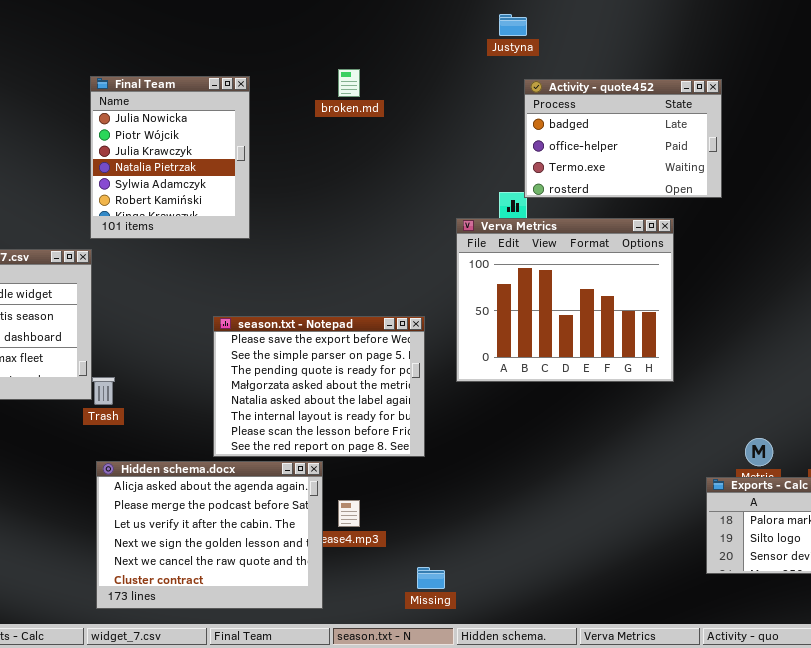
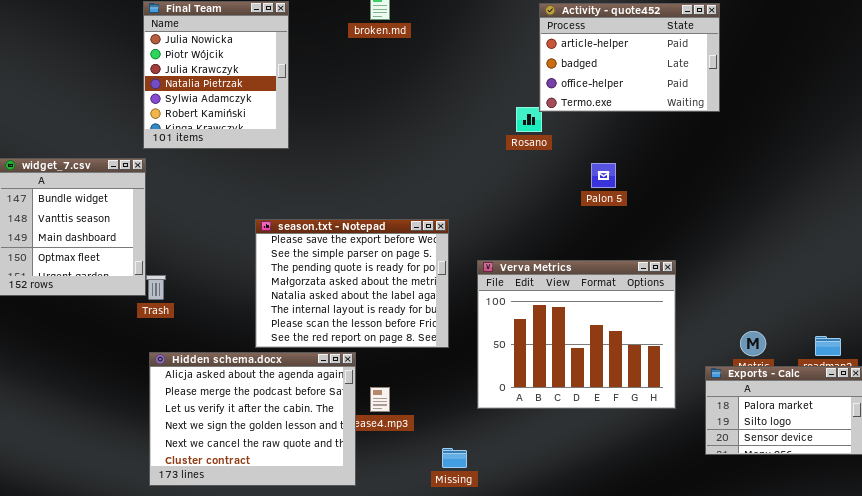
Activity - quote452: [524,79,722,198] -> [539,3,720,112], scrolled up 1 row
Verva Metrics: [456,218,674,382] -> [477,260,676,409], moved

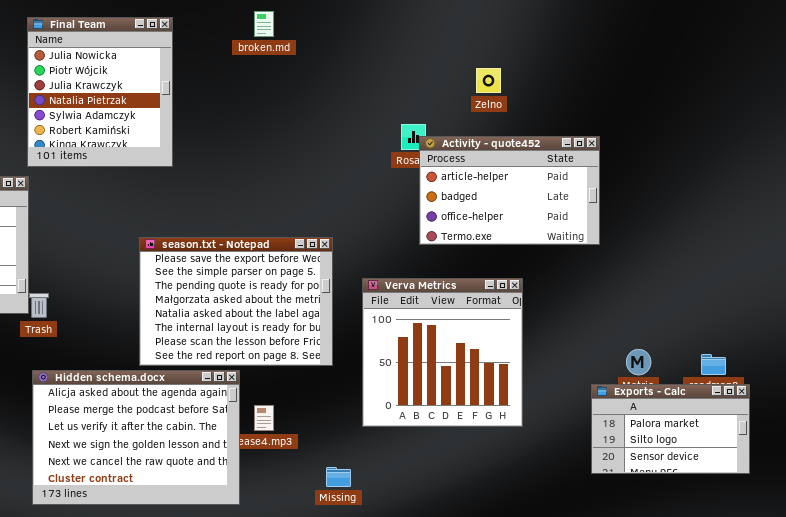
Activity - quote452: [539,3,720,112] -> [419,136,600,245], moved
Verva Metrics: [477,260,676,409] -> [362,278,523,427], resized

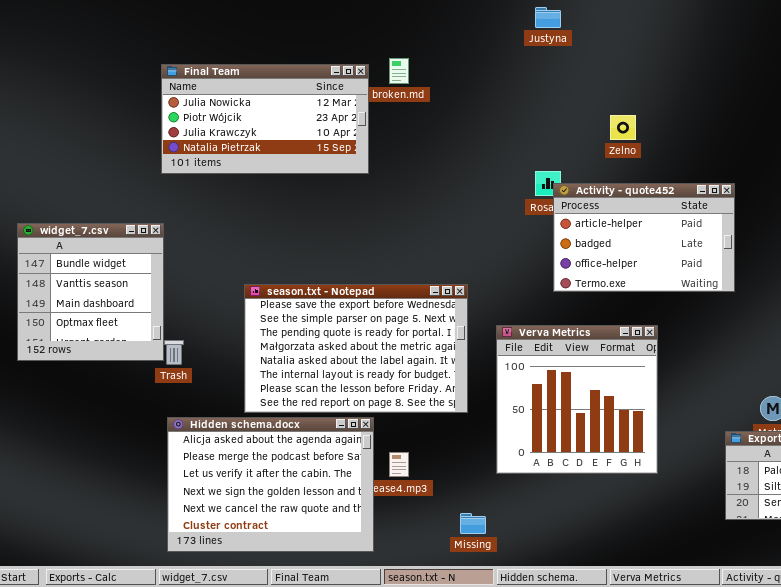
Final Team: [27,17,173,167] -> [161,64,369,174], resized
season.txt - Notepad: [139,237,333,366] -> [244,284,468,413], resized

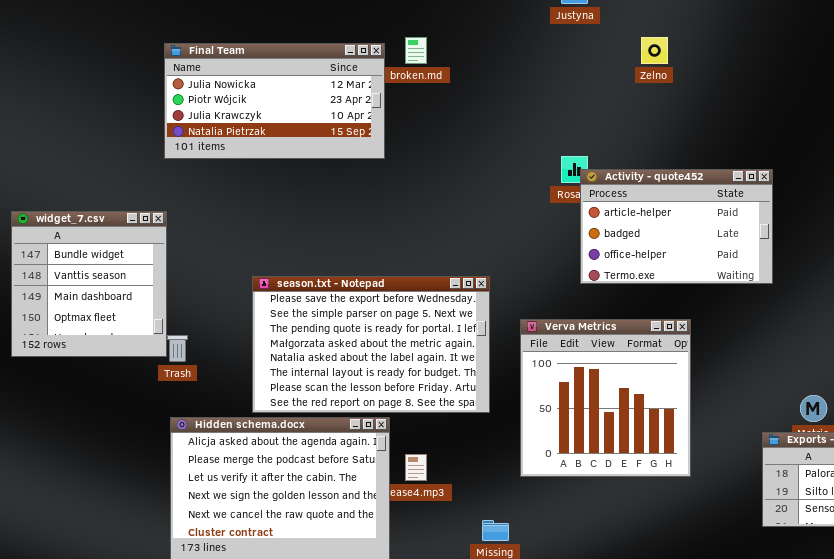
Zelno: [610,115,636,140] -> [641,37,668,64], moved

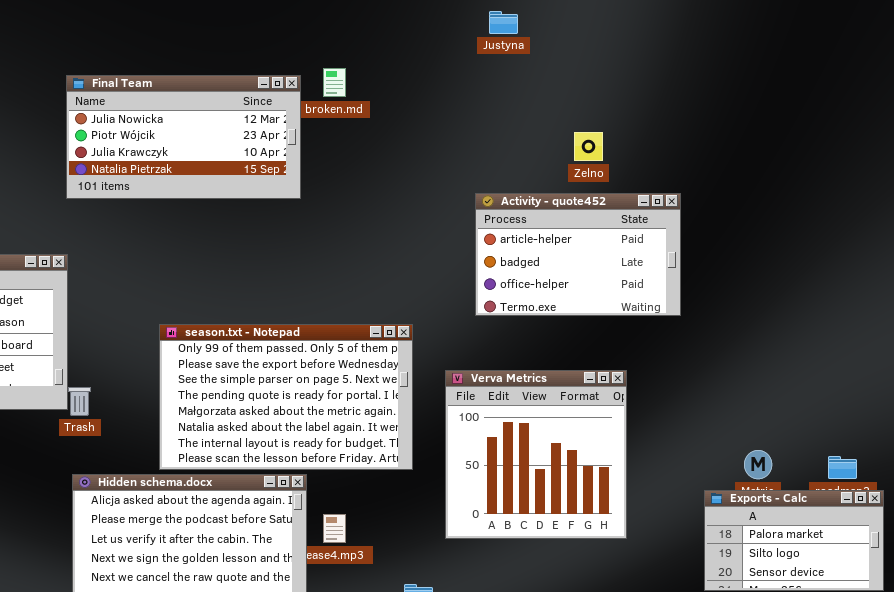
Zelno: [641,37,668,64] -> [574,132,603,161], moved
Activity - quote452: [580,169,773,284] -> [475,193,681,316], moved
season.txt - Notepad: [252,276,490,413] -> [159,324,413,470], scrolled up 1 row

